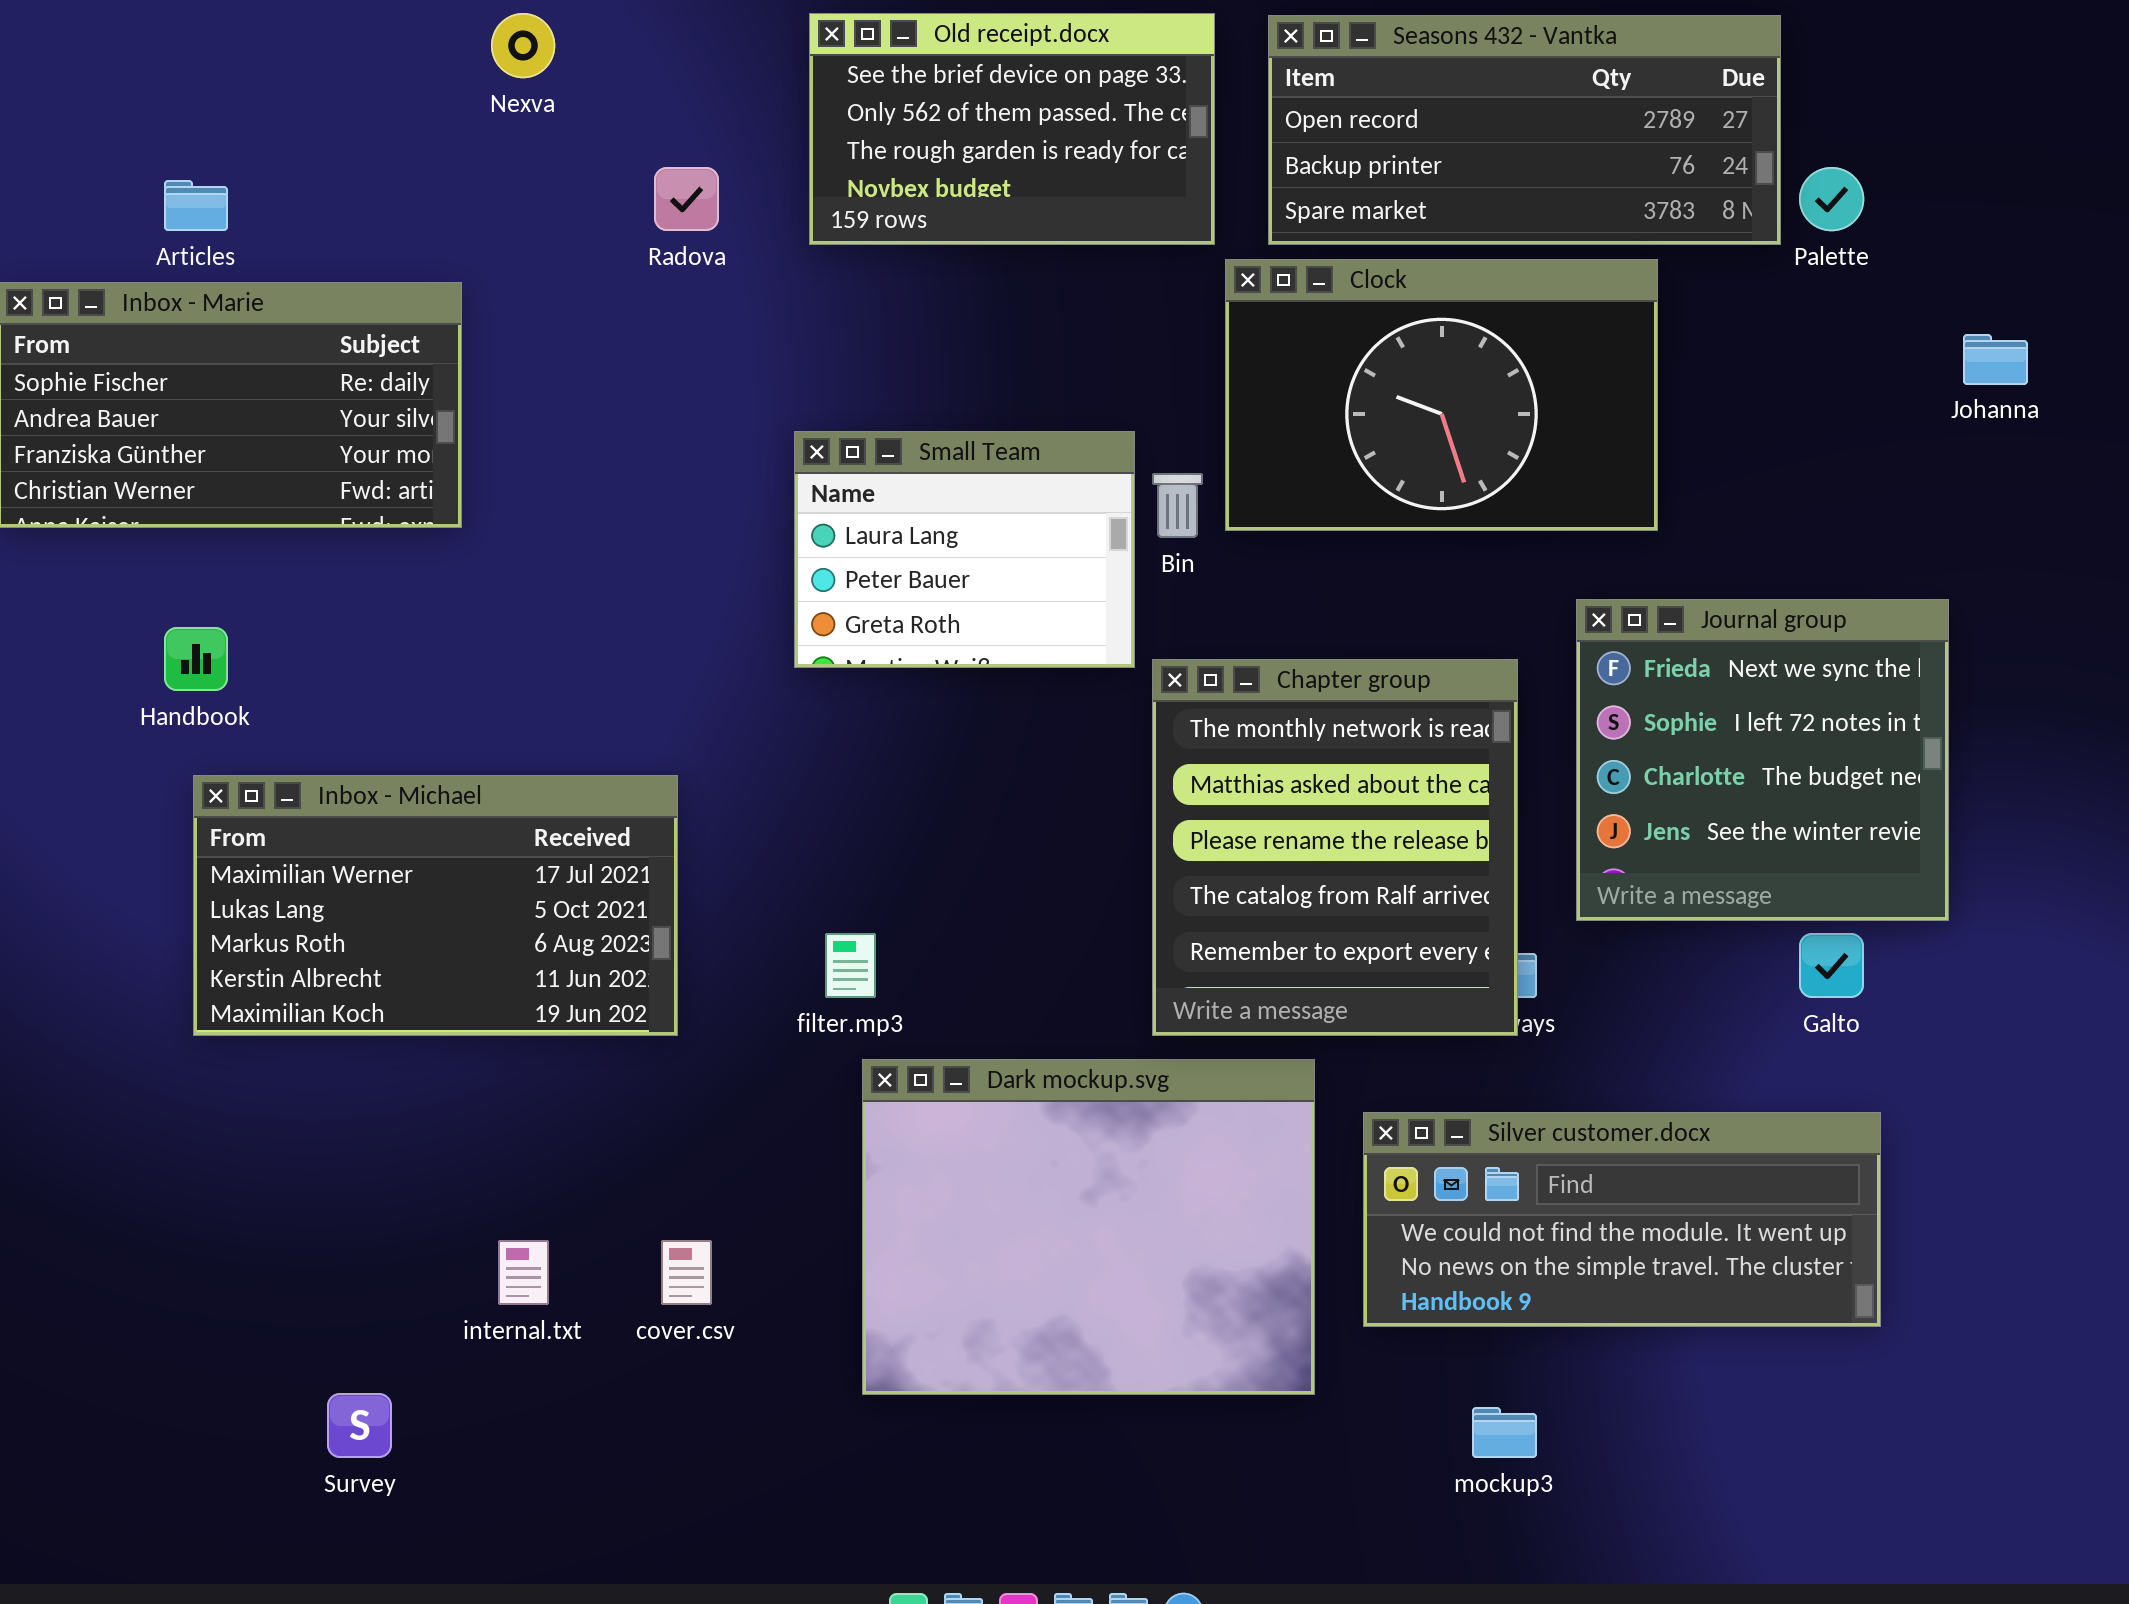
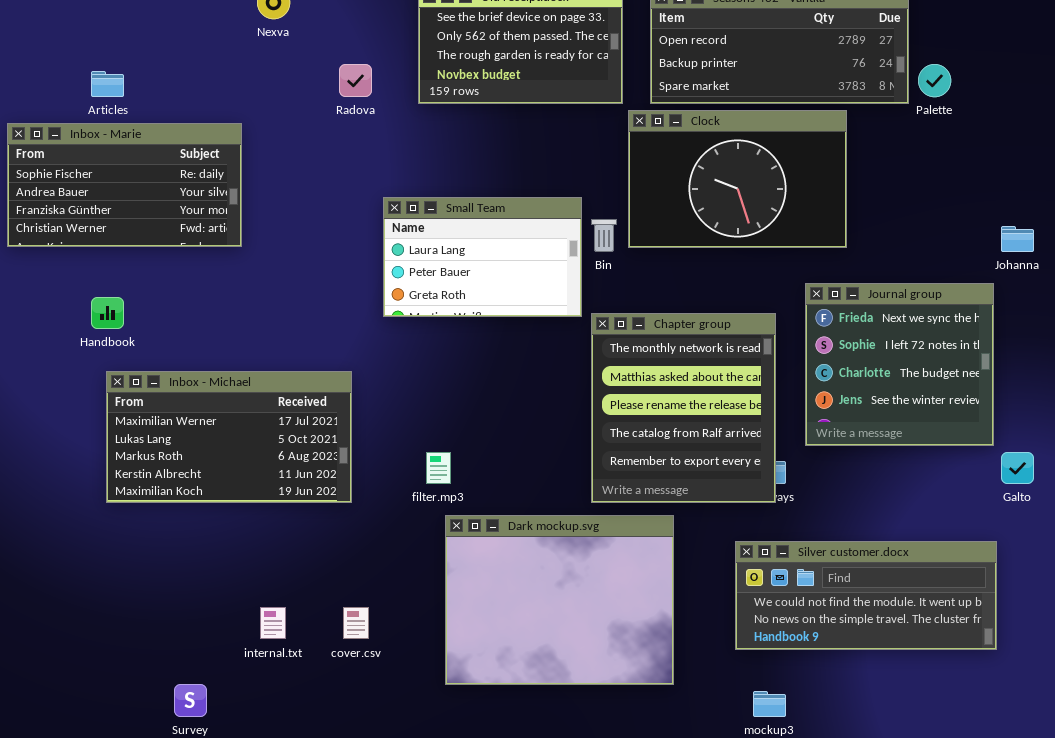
Johanna: [1963,334,2028,385] -> [1001,226,1034,252], moved
Small Team: [794,431,1135,668] -> [383,197,582,317], resized
Galto: [1799,933,1864,998] -> [1001,452,1034,484], moved
Silver customer.docx: [1363,1112,1881,1327] -> [735,541,997,650], moved

